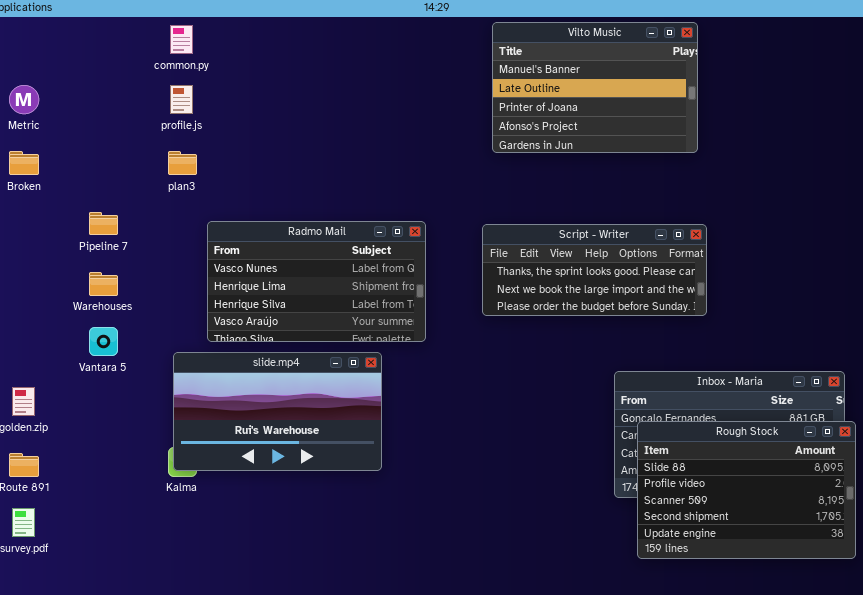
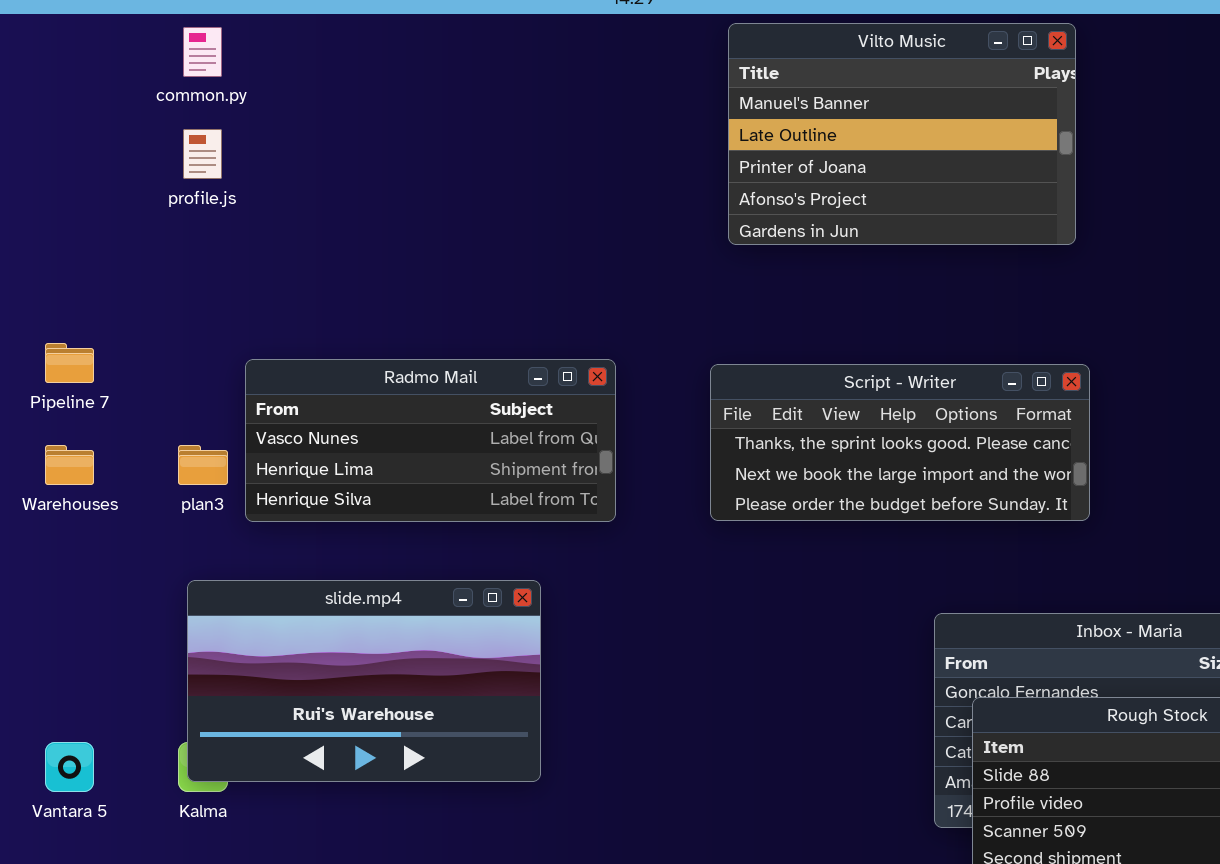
plan3: [168,151,197,175] -> [178,445,228,485], moved
Radmo Mail: [207,221,426,342] -> [245,359,616,522], resized
Vantara 5: [89,327,118,356] -> [45,742,94,792], moved

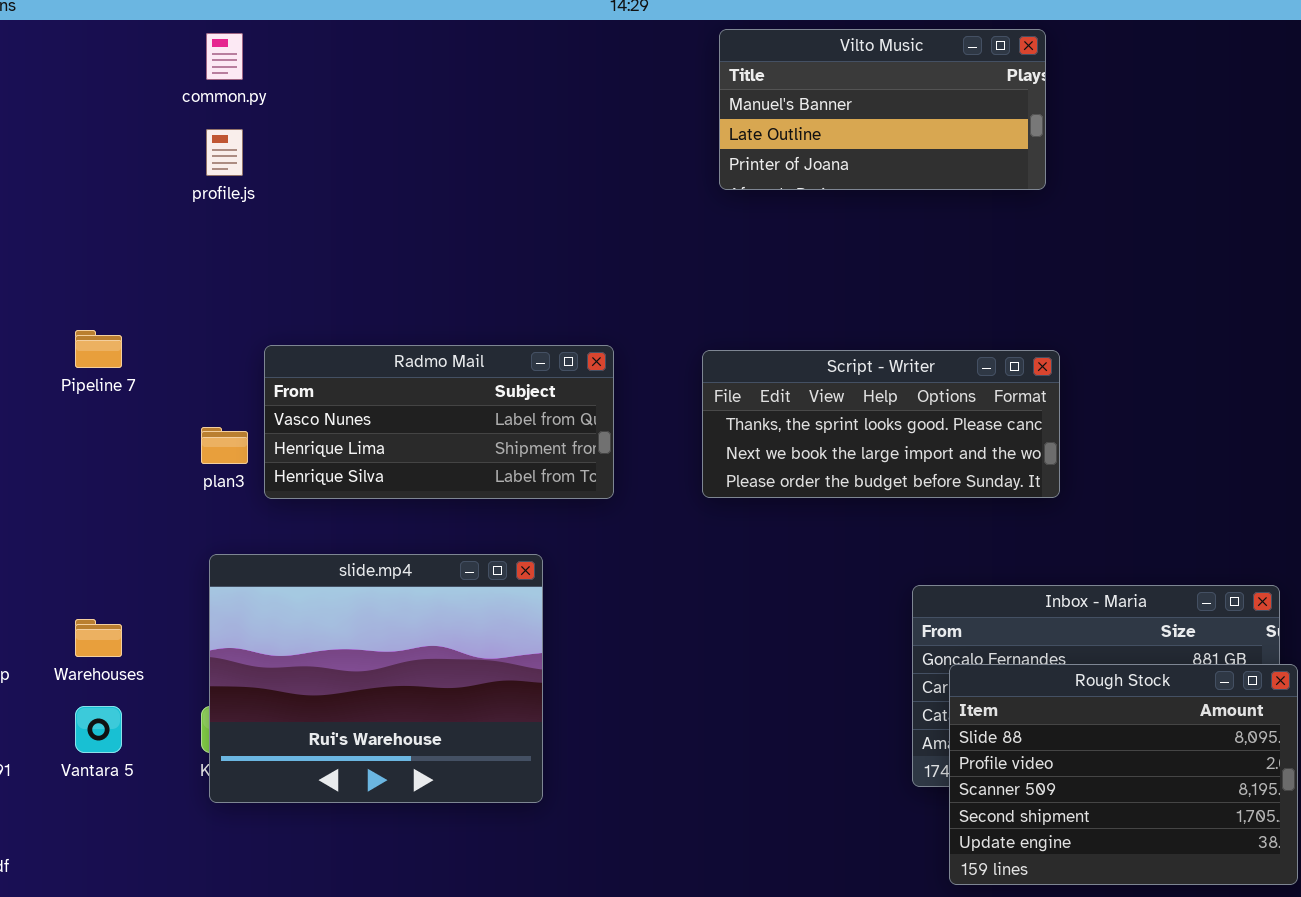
Vilto Music: [728,23,1076,245] -> [719,29,1046,190], resized
Warehouses: [45,445,94,485] -> [75,619,122,657], moved
slide.mp4: [187,580,541,782] -> [209,554,543,803], resized

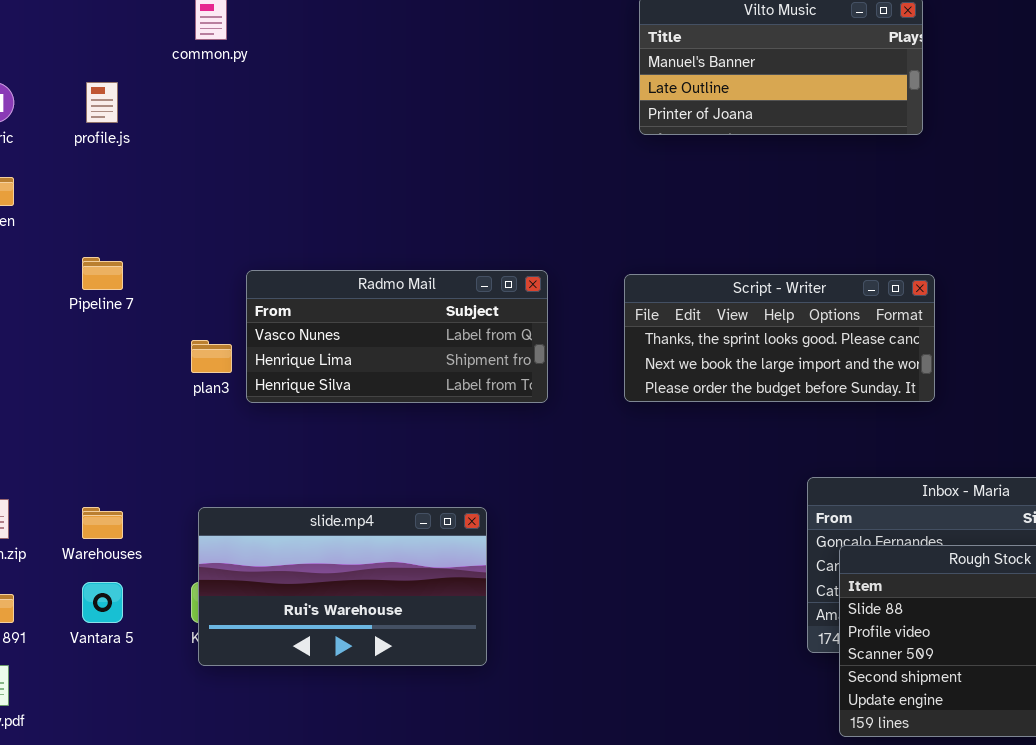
profile.js: [206,129,243,176] -> [86,82,118,123], moved
slide.mp4: [209,554,543,803] -> [198,507,487,666], resized

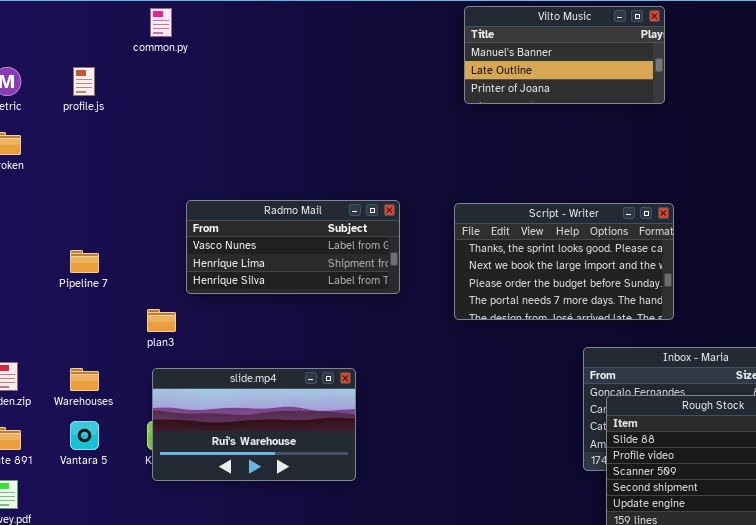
Pipeline 7: [82,257,123,290] -> [70,250,99,273], moved
Script - Writer: [624,274,935,402] -> [454,203,674,320], resized
plan3: [191,340,232,373] -> [147,309,176,332], moved

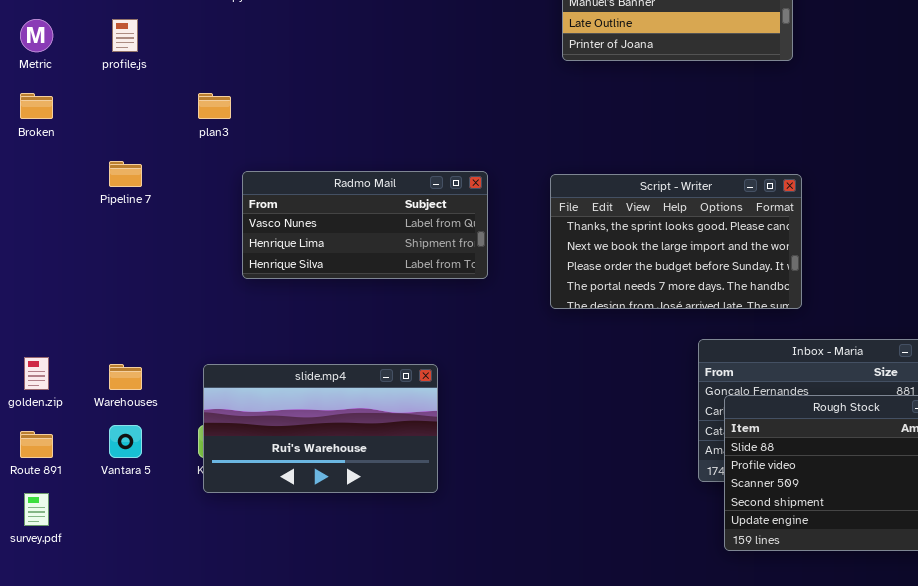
Pipeline 7: [70,250,99,273] -> [109,161,142,187], moved
plan3: [147,309,176,332] -> [198,93,231,119], moved

